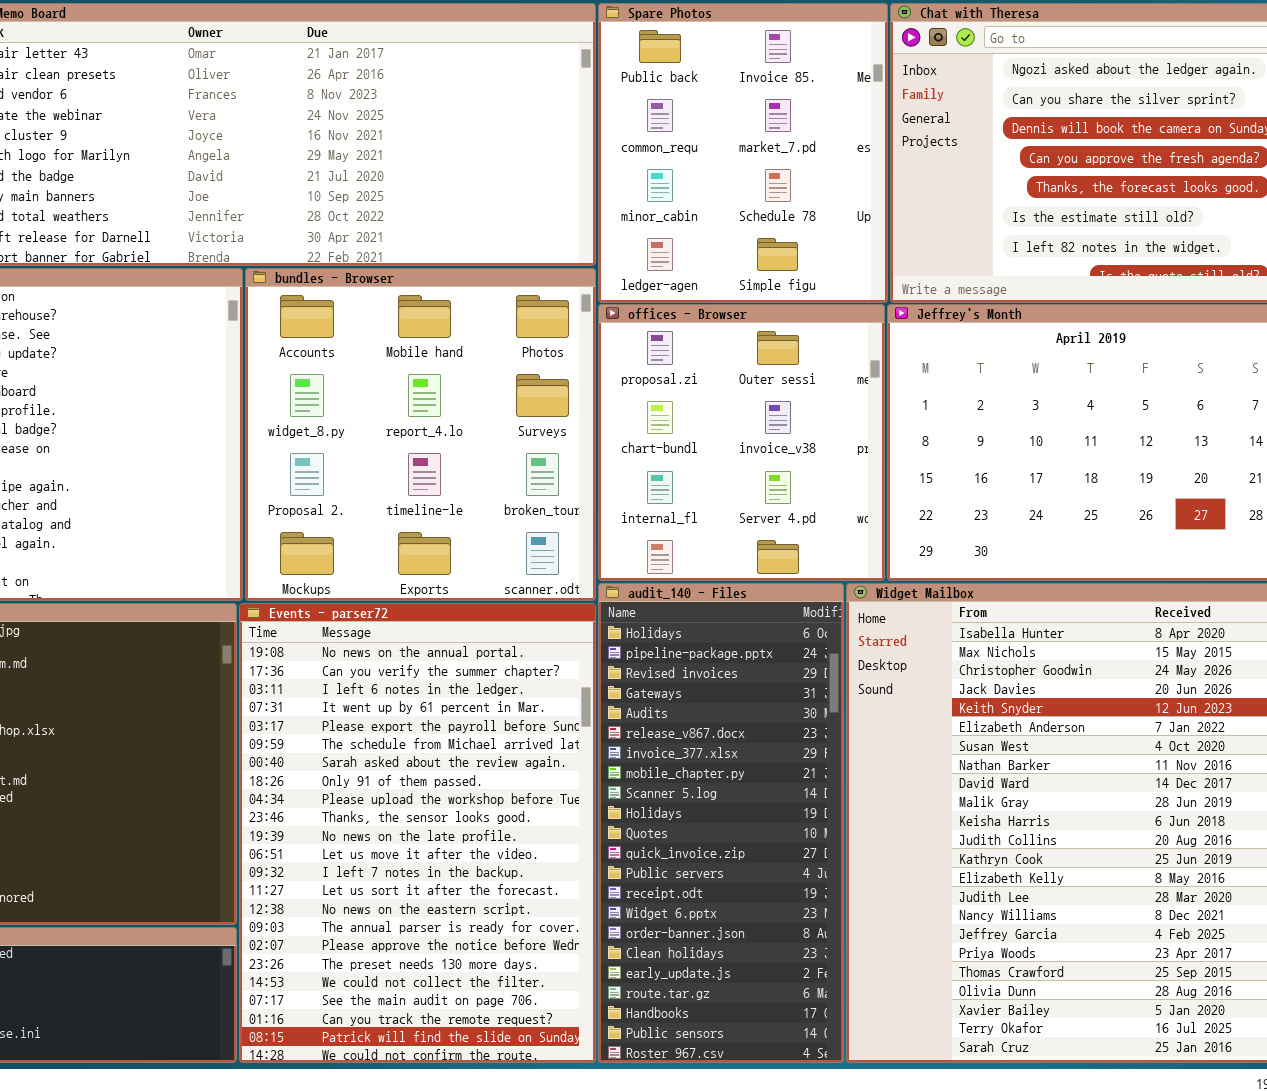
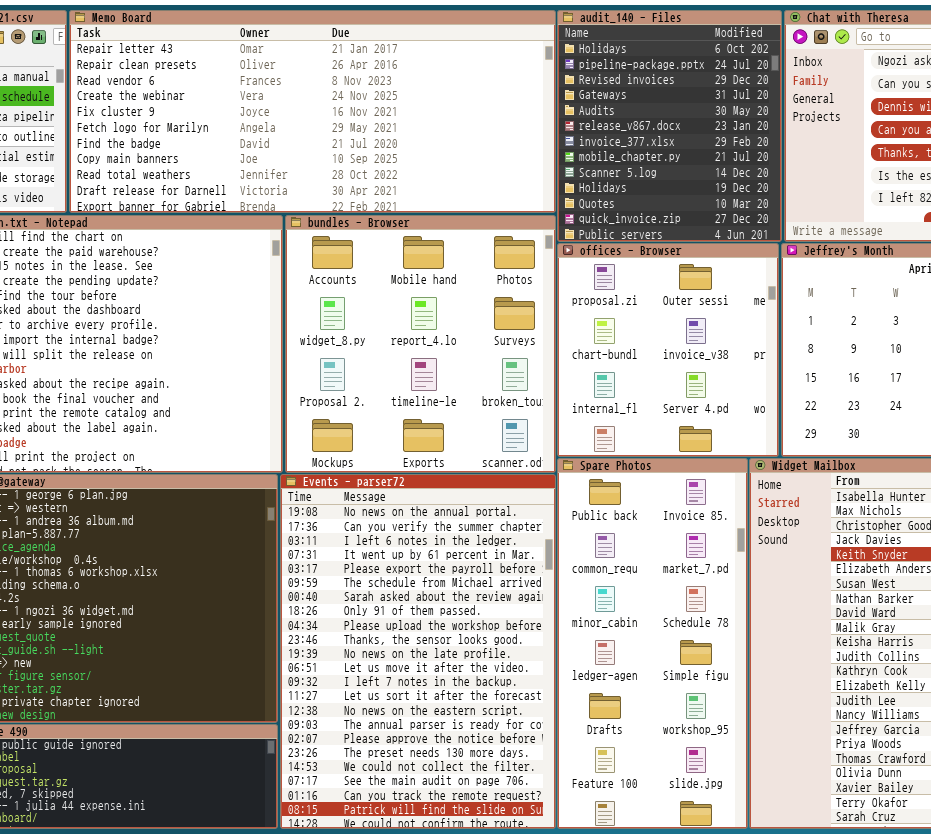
Spare Photos: [598,3,888,303] -> [557,458,748,829], moved, resized
audit_140 - Files: [598,583,844,1063] -> [557,10,782,242], moved, resized

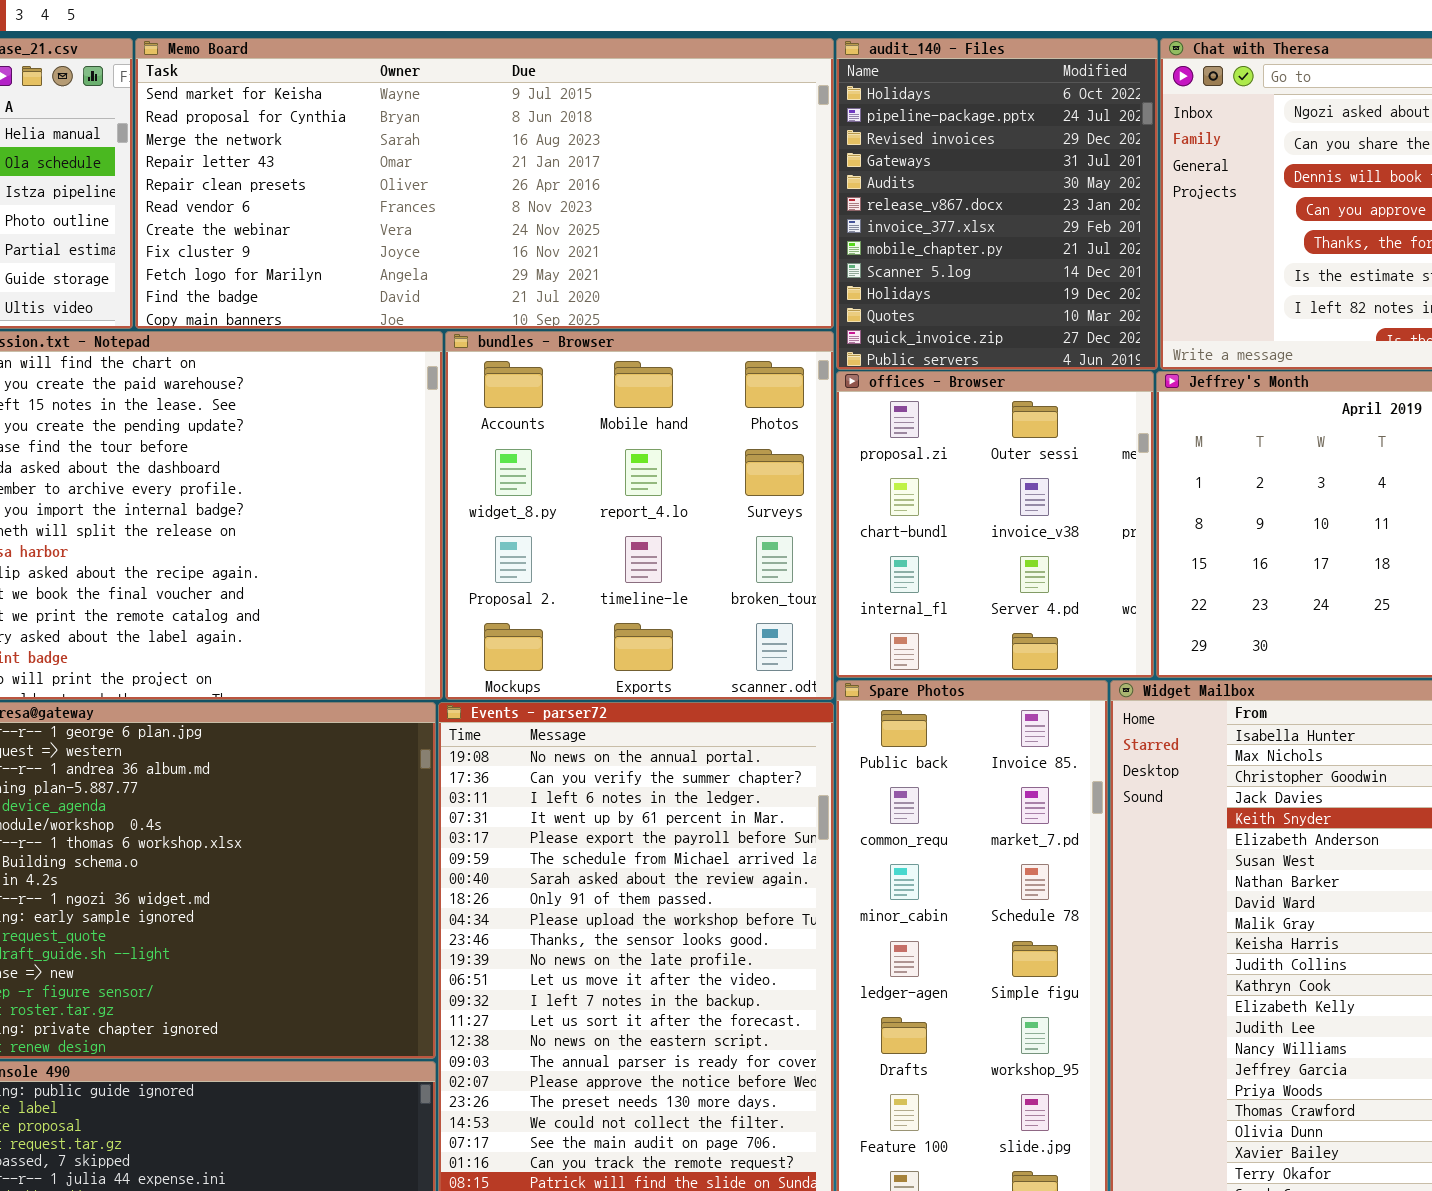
Memo Board: [69,10,556,213] -> [135,38,834,329], scrolled up 3 rows

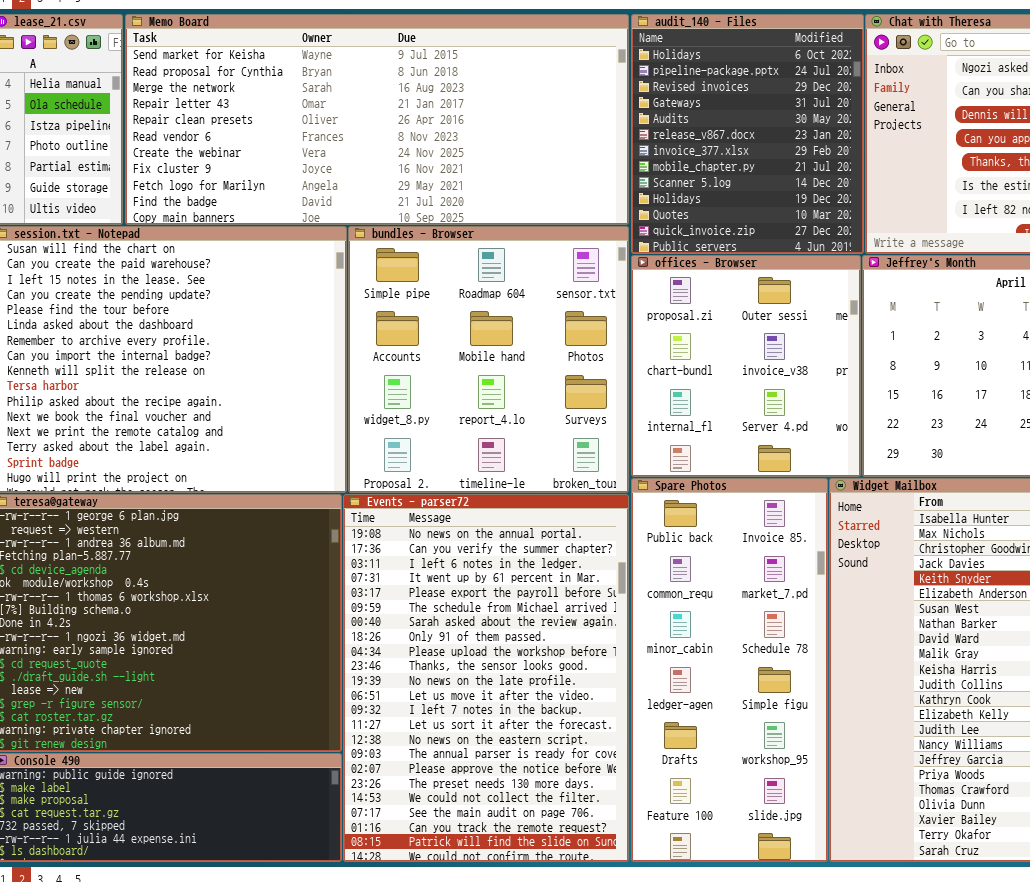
bundles - Browser: [445,331,834,700] -> [348,226,629,493], scrolled up 1 row

